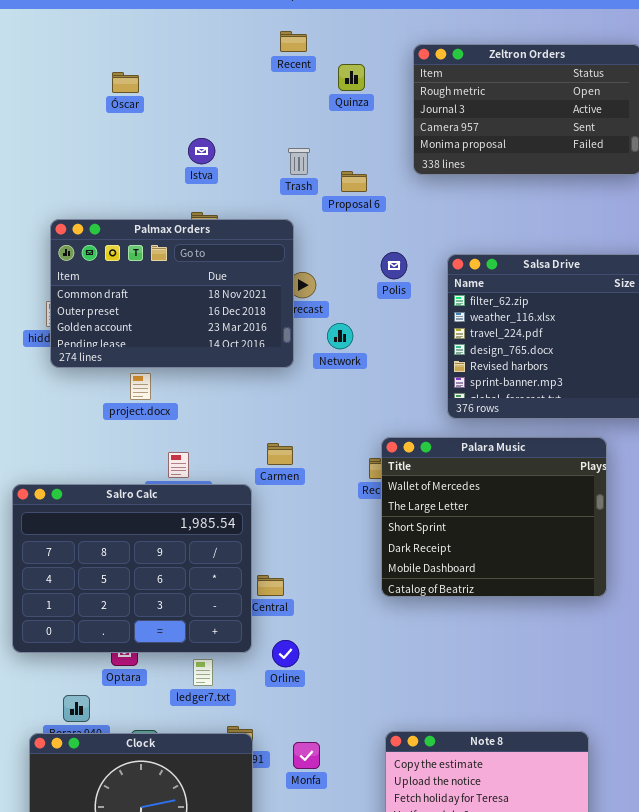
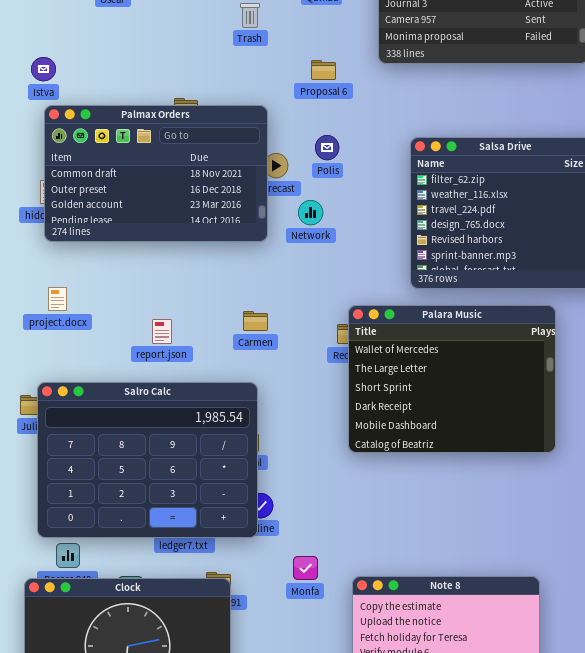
Istva: [188,138,215,164] -> [31,57,56,81], moved
Trash: [288,148,310,175] -> [240,3,260,28], moved
Polis: [381,252,407,279] -> [315,135,339,160], moved
project.docx: [130,373,151,400] -> [48,287,67,311], moved
Salro Calc: [12,484,252,653] -> [37,382,258,538], moved
Monfa: [293,742,320,769] -> [293,556,318,580], moved

